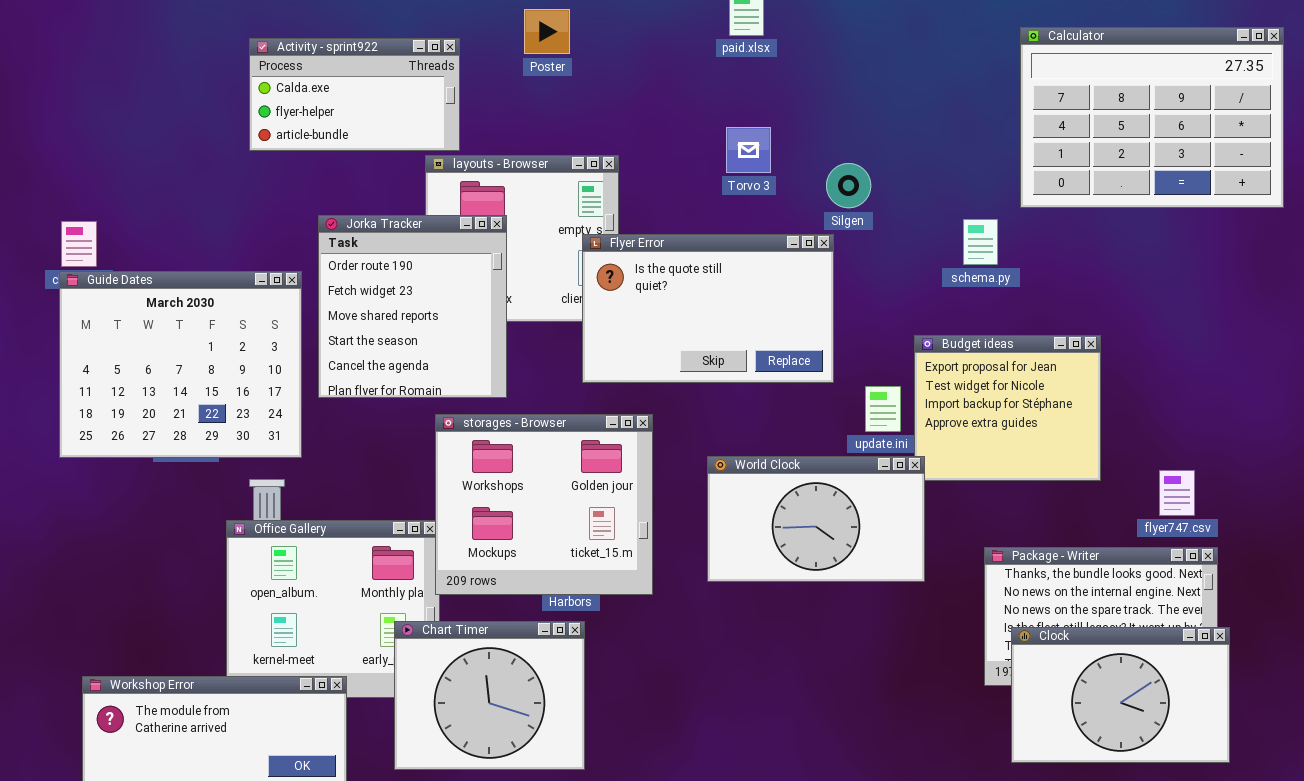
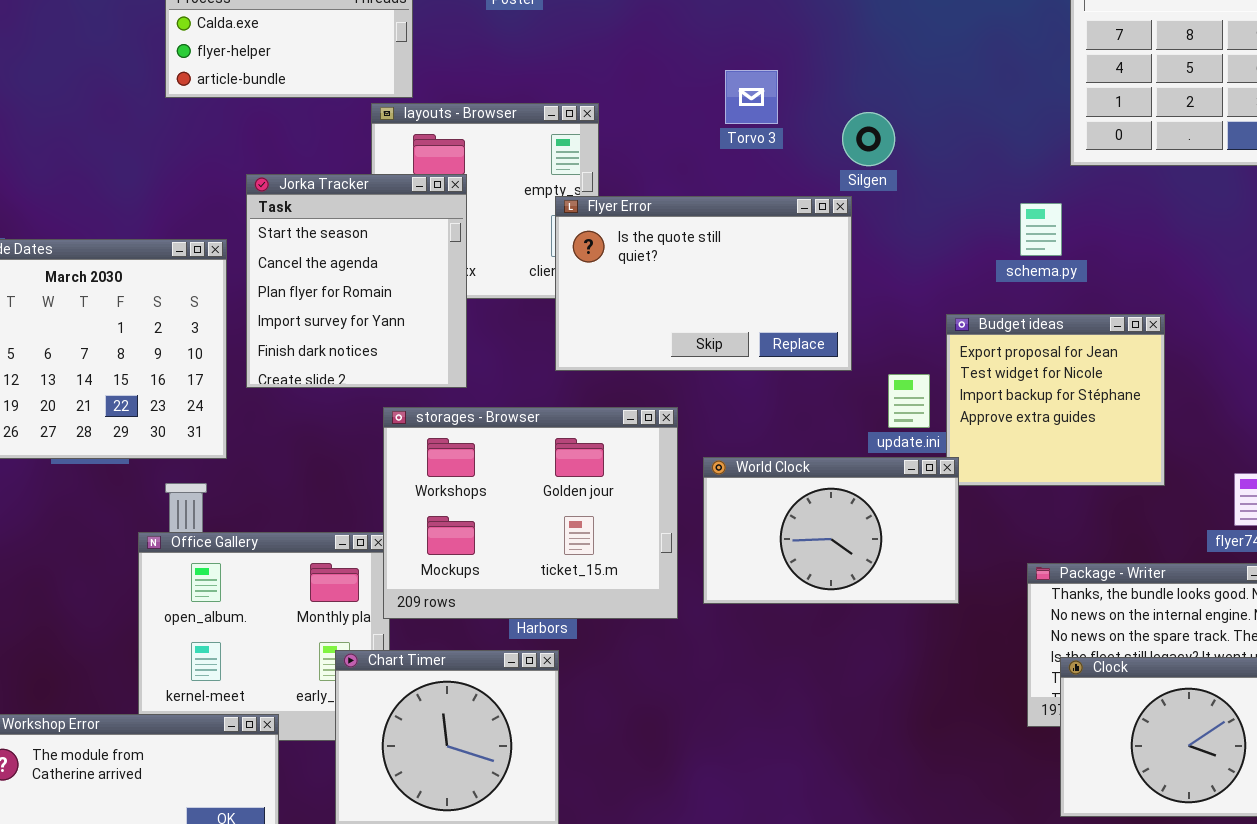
Jorka Tracker: [318,215,507,398] -> [246,174,467,388], scrolled down 3 rows
schema.py: [963,219,998,265] -> [1020,203,1062,256], moved
storages - Browser: [435,414,653,595] -> [383,407,678,619], resized

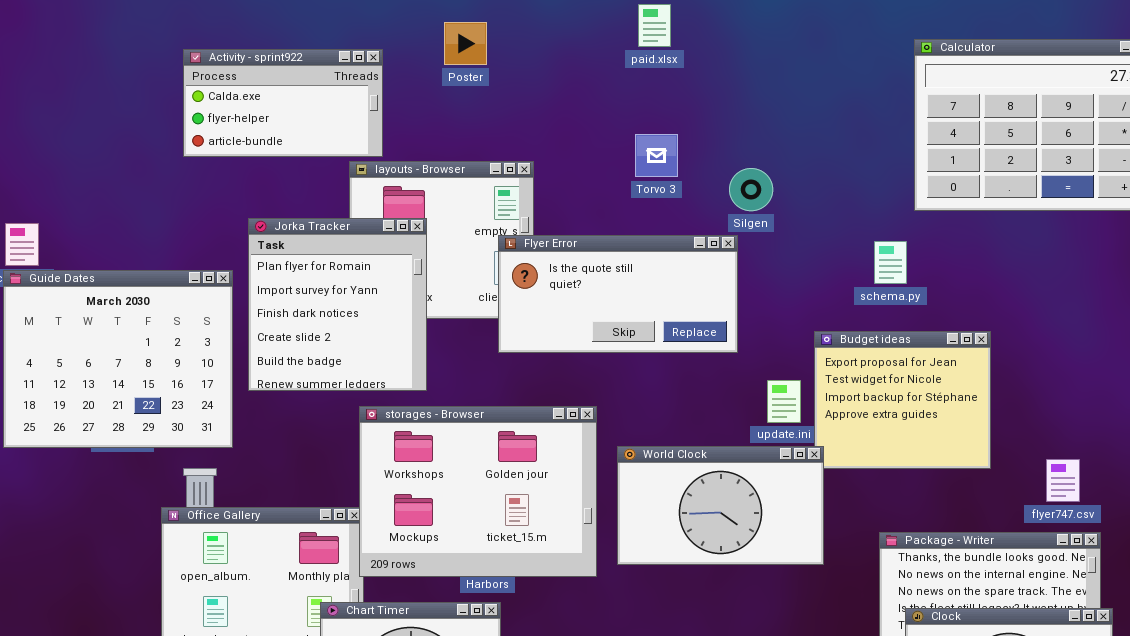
Jorka Tracker: [246,174,467,388] -> [248,218,427,391], scrolled down 2 rows
Flyer Error: [555,196,852,371] -> [498,235,738,353], resized

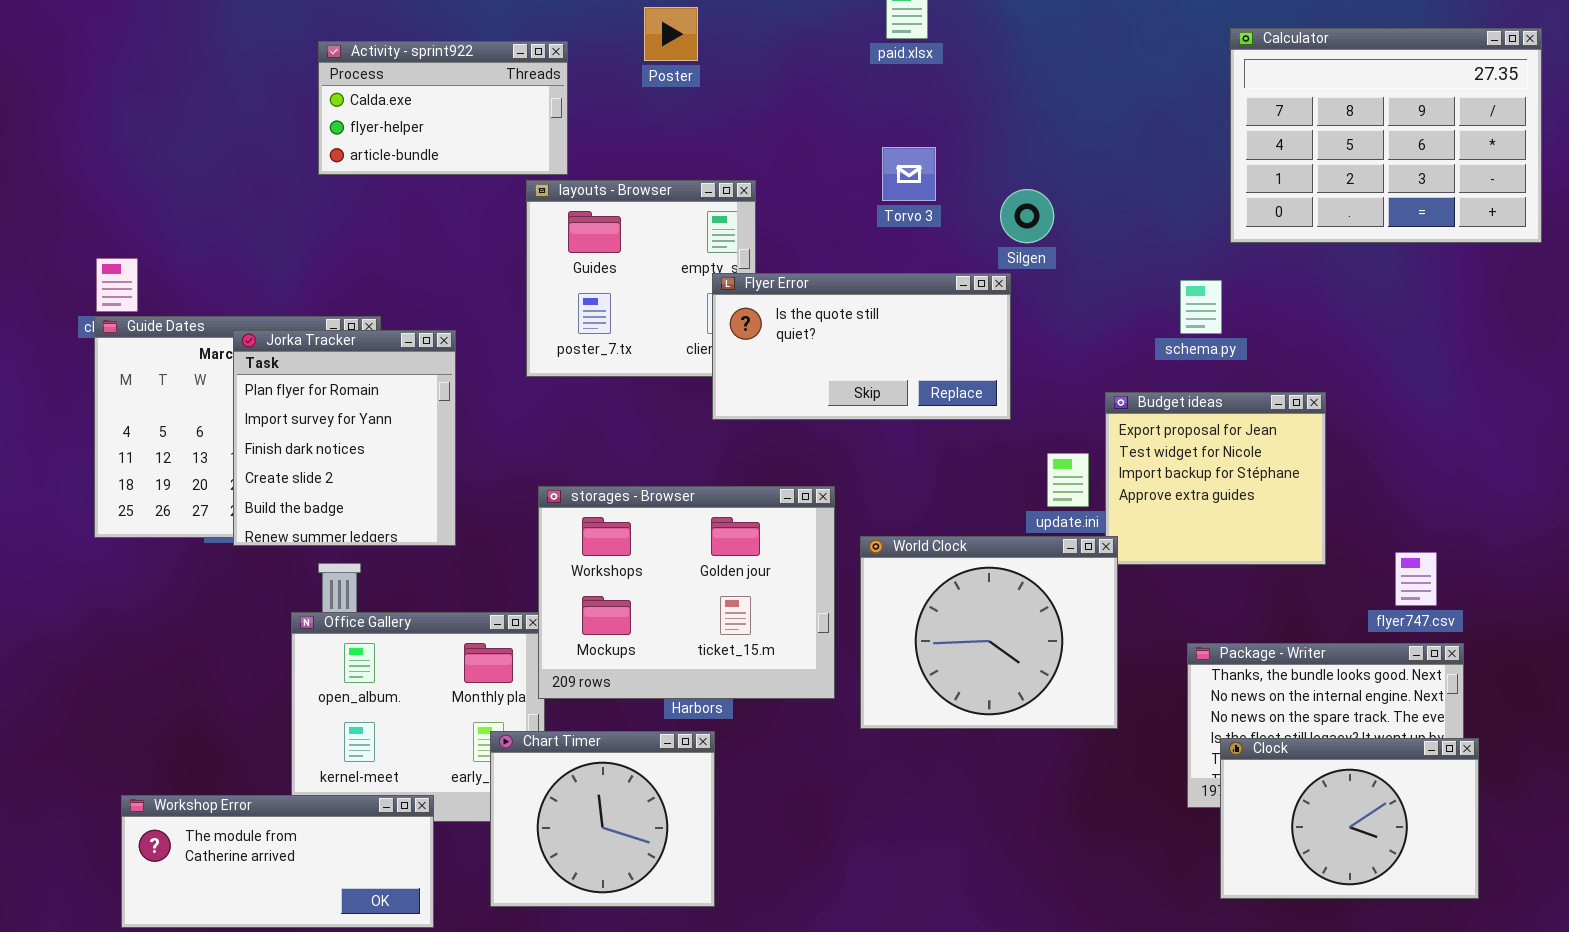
Jorka Tracker: [248,218,427,391] -> [233,330,456,546], moved
World Clock: [617,446,824,565] -> [860,536,1118,729], resized

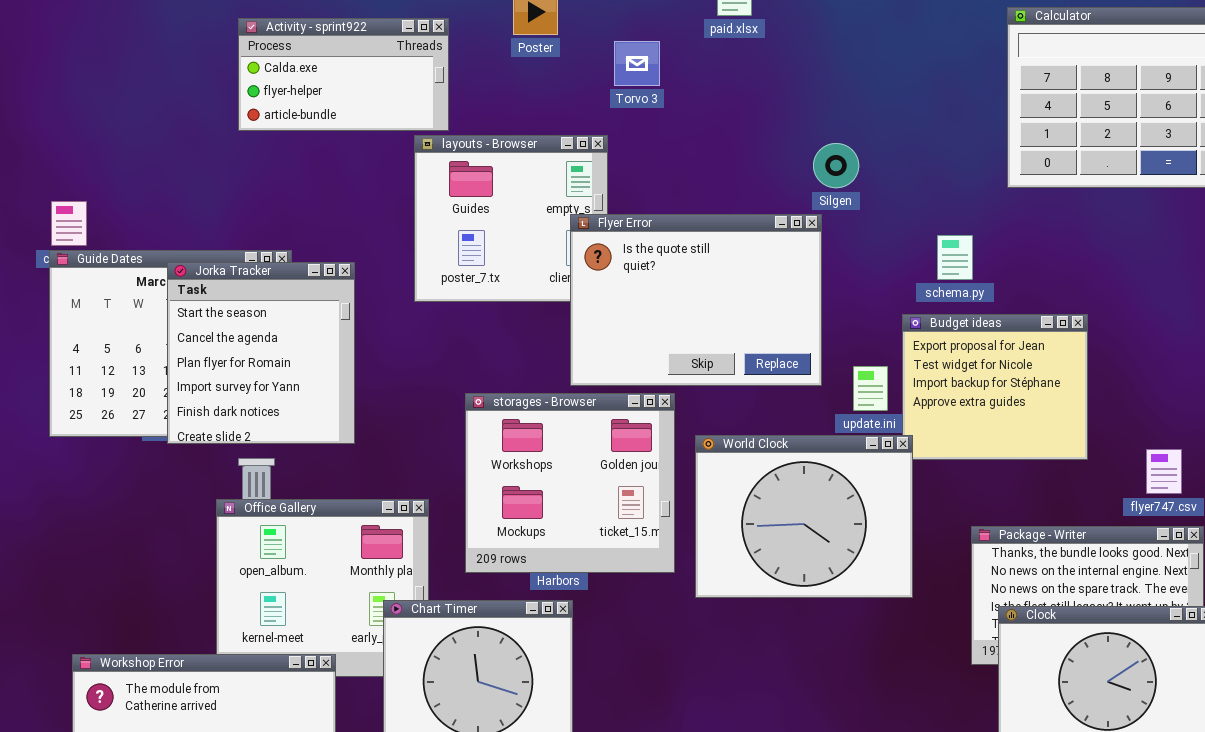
Torvo 3: [882,147,936,201] -> [614,41,660,86], moved
Flyer Error: [712,273,1011,420] -> [570,214,822,386], resized
schema.py: [1180,280,1222,334] -> [937,235,973,280], moved
Jorka Tracker: [233,330,456,546] -> [167,262,355,444], scrolled up 2 rows
storages - Browser: [538,486,835,699] -> [465,393,675,573], resized

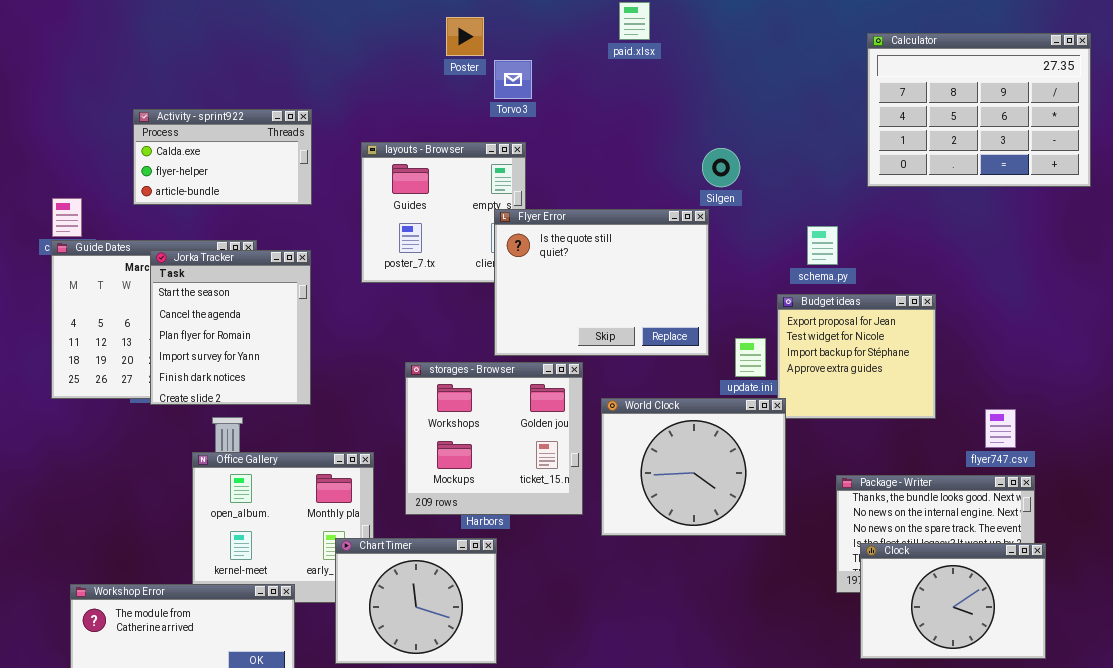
Activity - sprint922: [238,18,449,131] -> [133,109,312,205], moved
Torvo 3: [614,41,660,86] -> [494,60,532,99], moved

